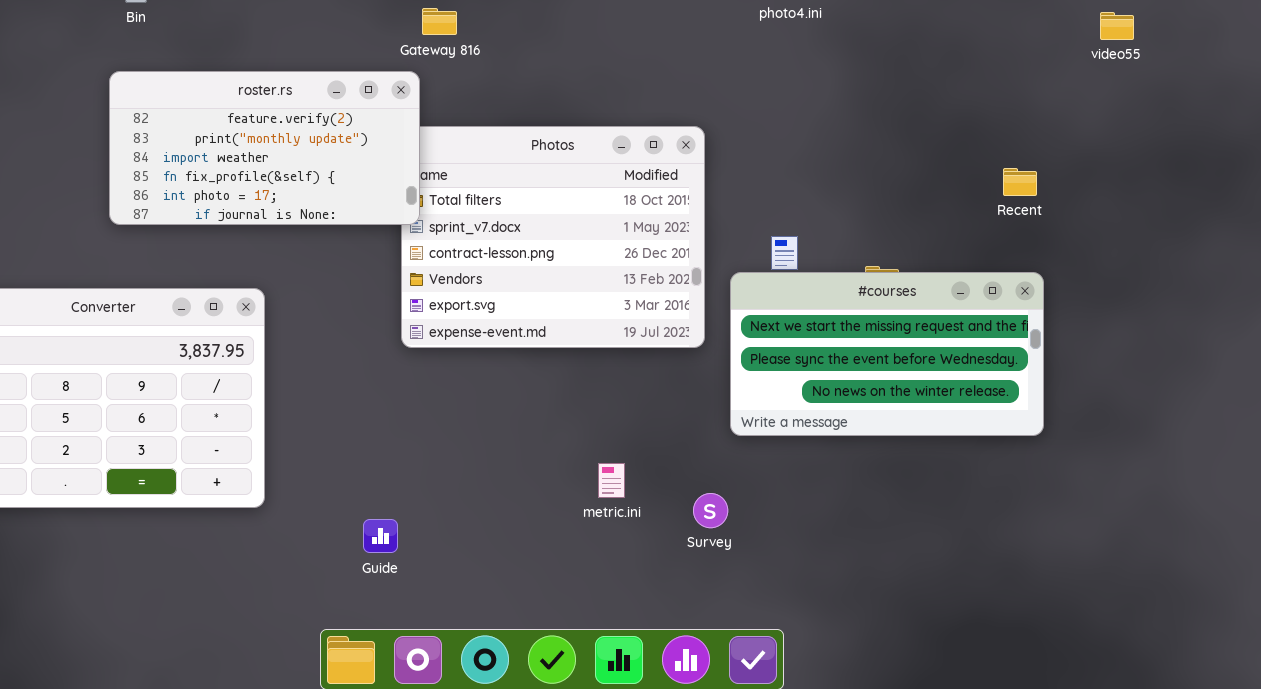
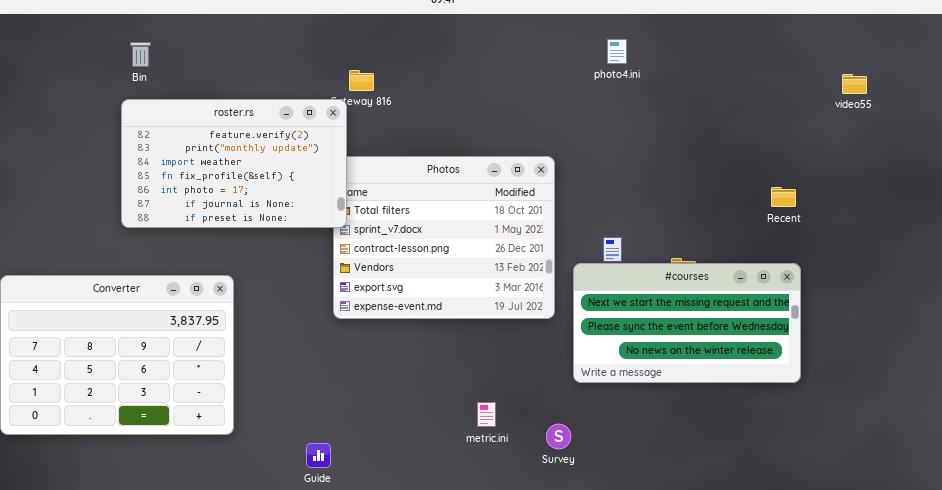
roster.rs: [109,71,420,225] -> [121,99,347,228], resized

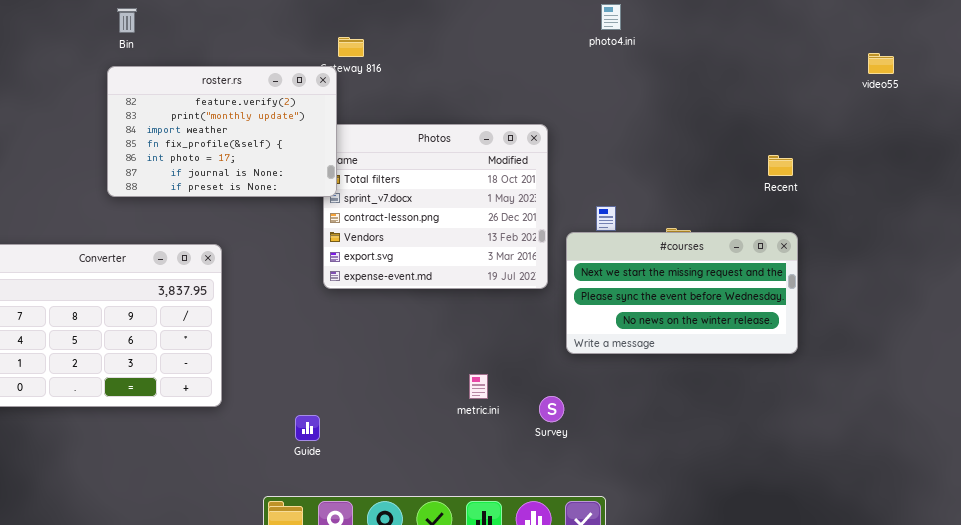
video55: [842,74,867,94] -> [868,53,894,74], moved

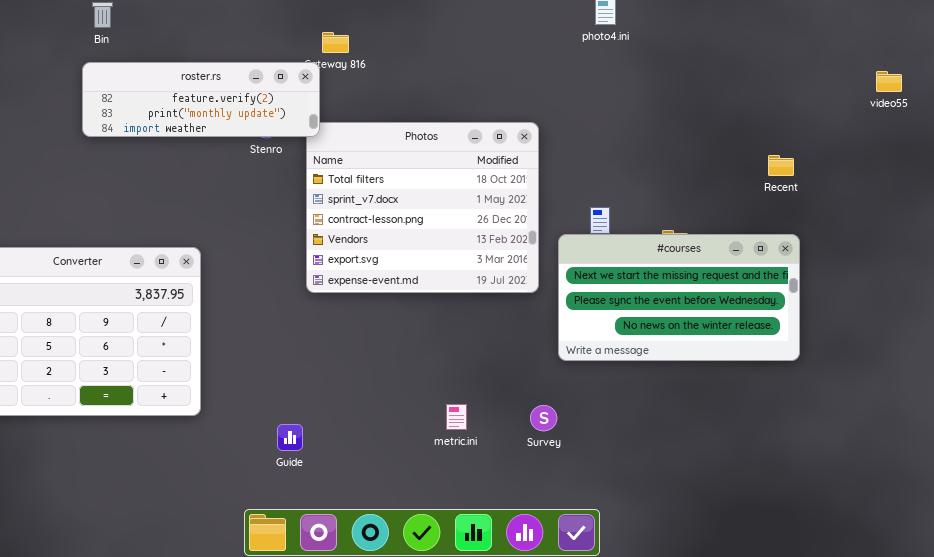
video55: [868,53,894,74] -> [876,71,902,92], moved
roster.rs: [107,66,337,197] -> [82,62,320,137], resized
metric.ini: [469,374,488,399] -> [446,404,467,430], moved

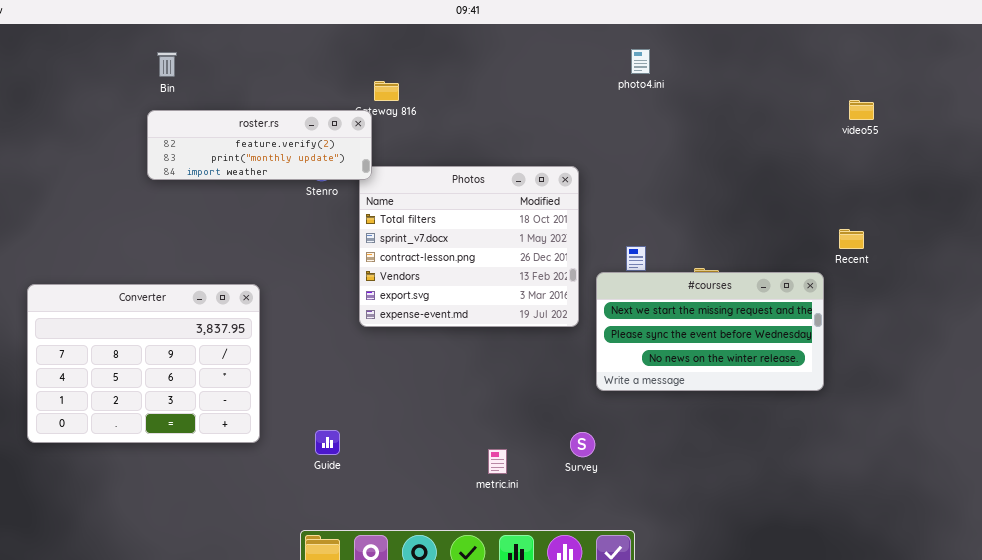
video55: [876,71,902,92] -> [849,100,874,120], moved
Recent: [768,155,794,176] -> [839,229,864,249], moved
metric.ini: [446,404,467,430] -> [488,449,507,474], moved
Guide: [277,424,303,451] -> [315,430,340,455], moved

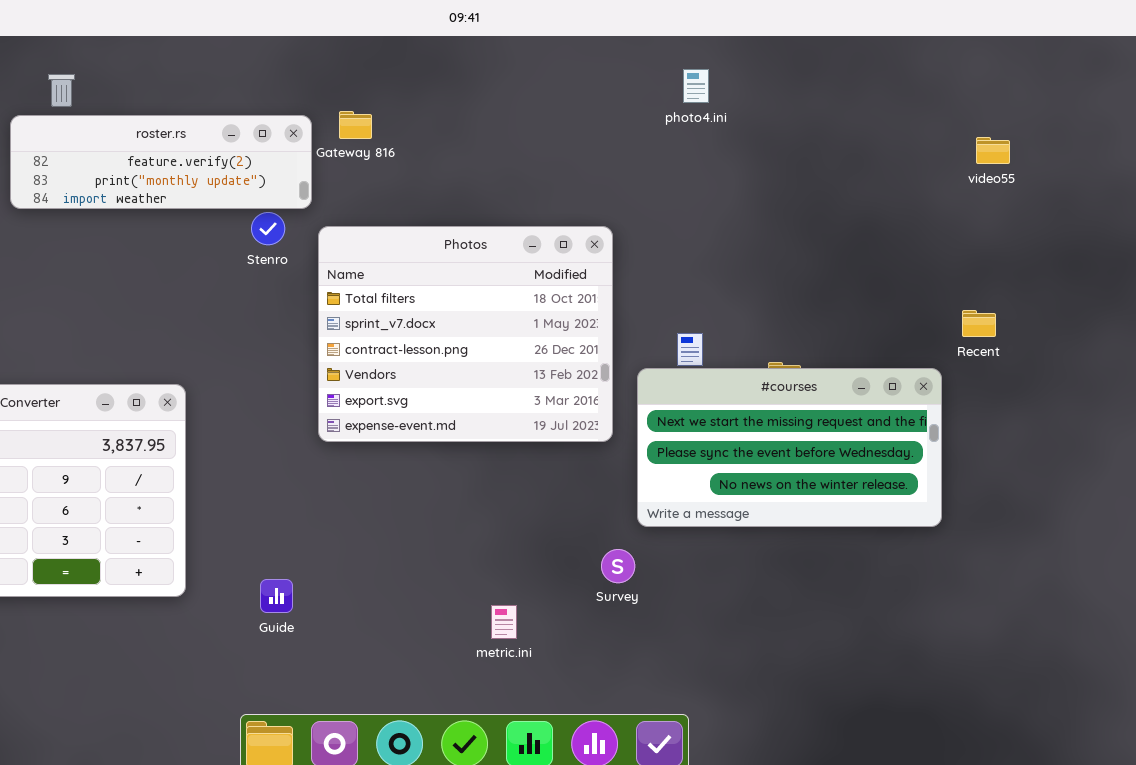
roster.rs: [147,110,372,180] -> [10,115,312,209], moved
Survey: [570,432,595,457] -> [601,549,635,583], moved

